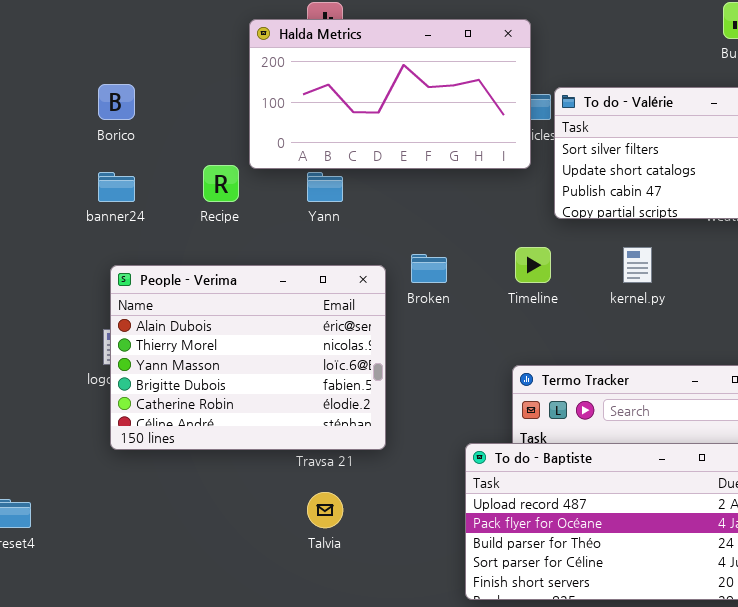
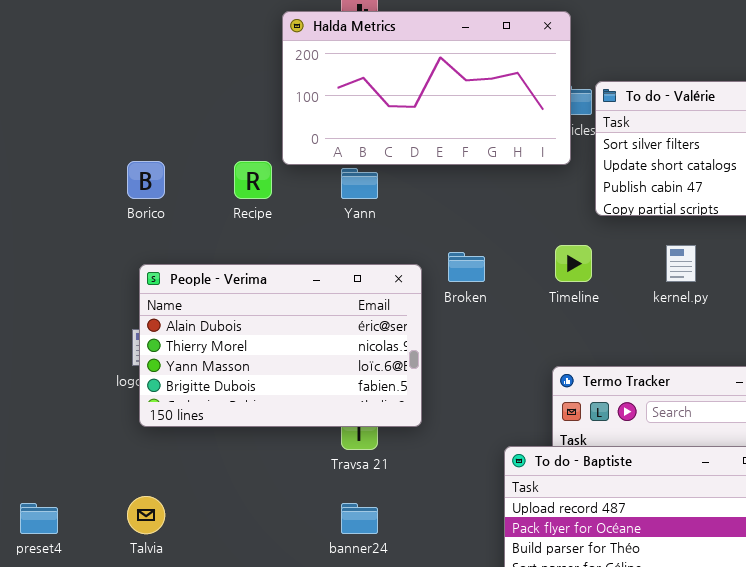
Borico: [98,84,135,120] -> [127,161,165,199], moved
banner24: [98,172,135,202] -> [341,503,378,534], moved
People - Verima: [110,265,386,450] -> [139,264,422,427], resized
Talvia: [307,492,343,528] -> [127,496,165,534], moved

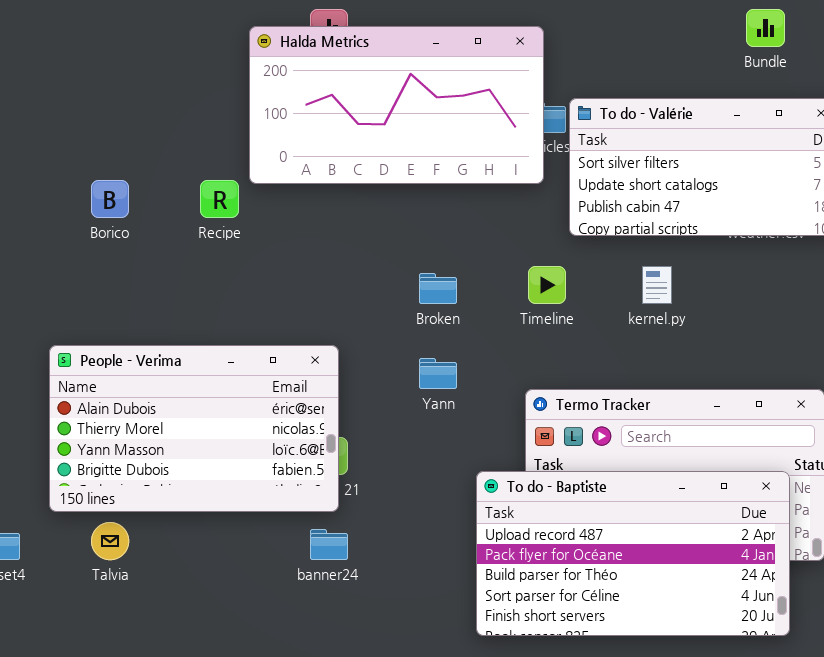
Yann: [341,168,378,199] -> [419,358,457,389], moved
People - Verima: [139,264,422,427] -> [49,345,339,512], moved

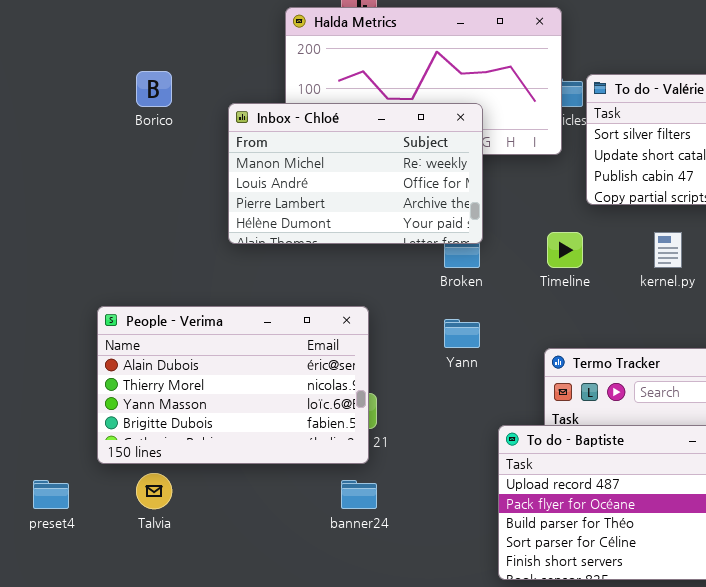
Inbox - Chloé: none -> [228,103,483,244], opened
Borico: [91,180,129,218] -> [136,71,172,107], moved

